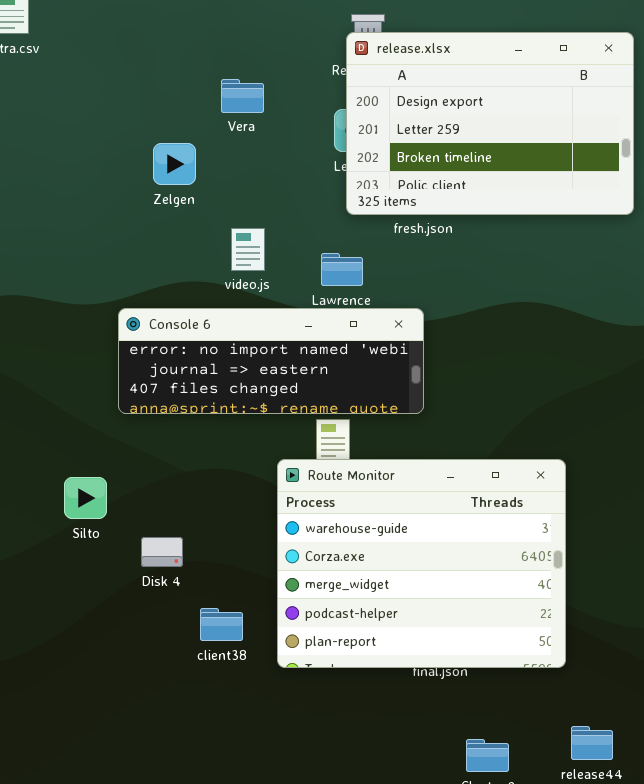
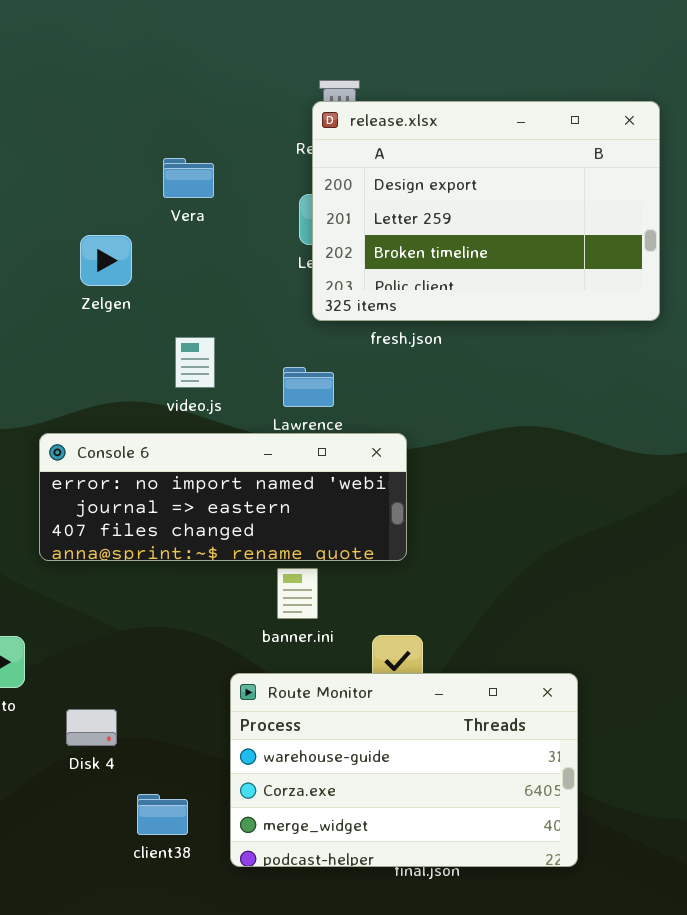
Route Monitor: [277,459,566,668] -> [230,673,578,867], resized

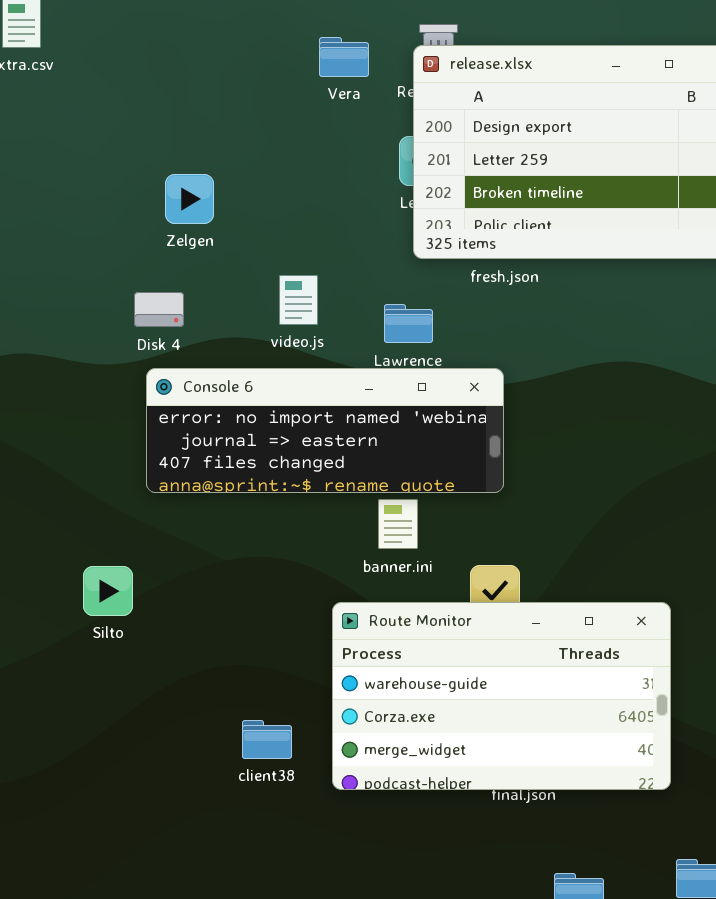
Vera: [163,158,214,198] -> [319,37,369,77], moved
Zelgen: [80,235,132,286] -> [165,174,214,224], moved
Disk 4: [66,709,117,746] -> [134,292,184,327], moved

